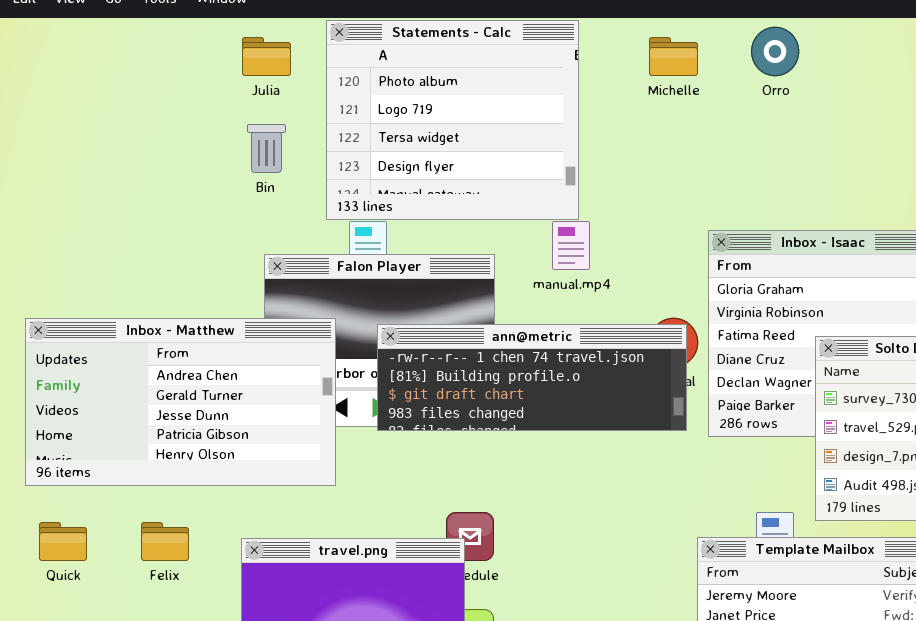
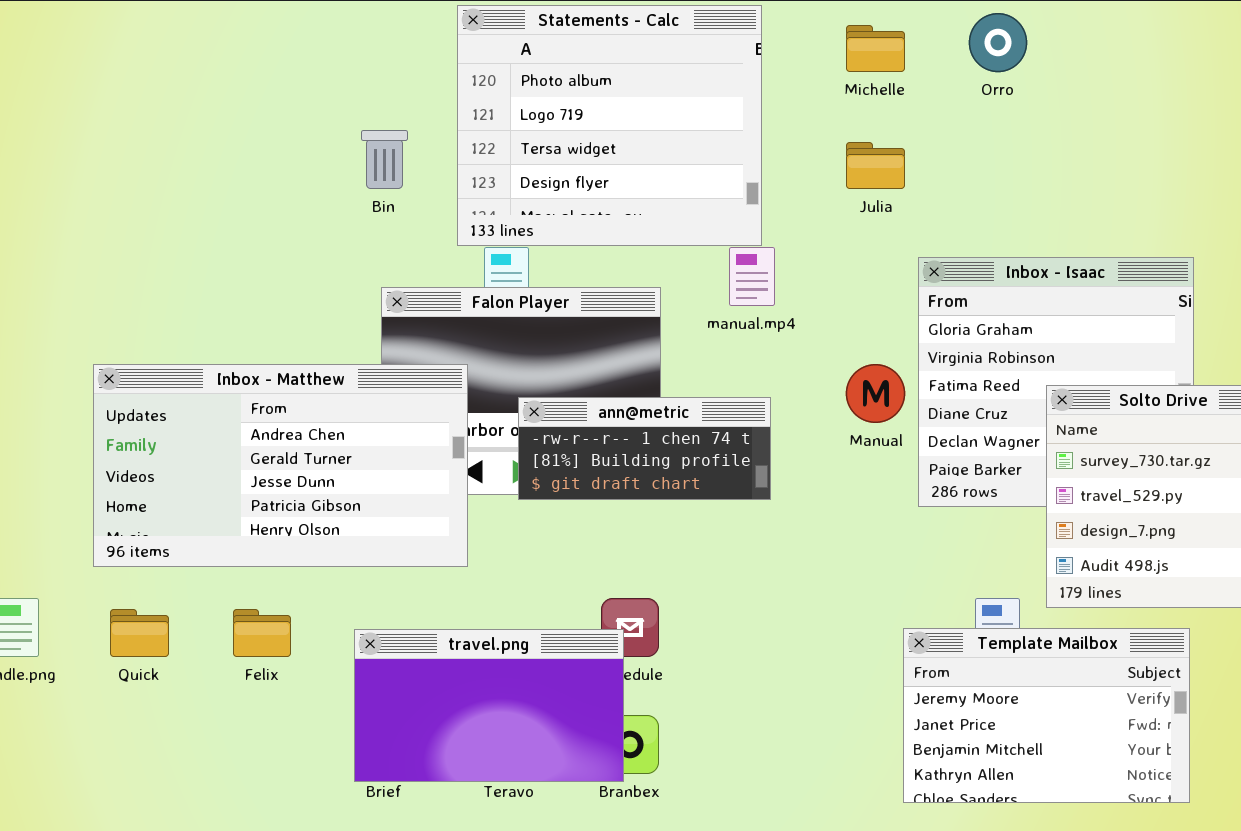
Julia: [242,37,291,76] -> [846,142,905,189], moved
ann@metric: [377,324,687,431] -> [518,397,771,500], resized

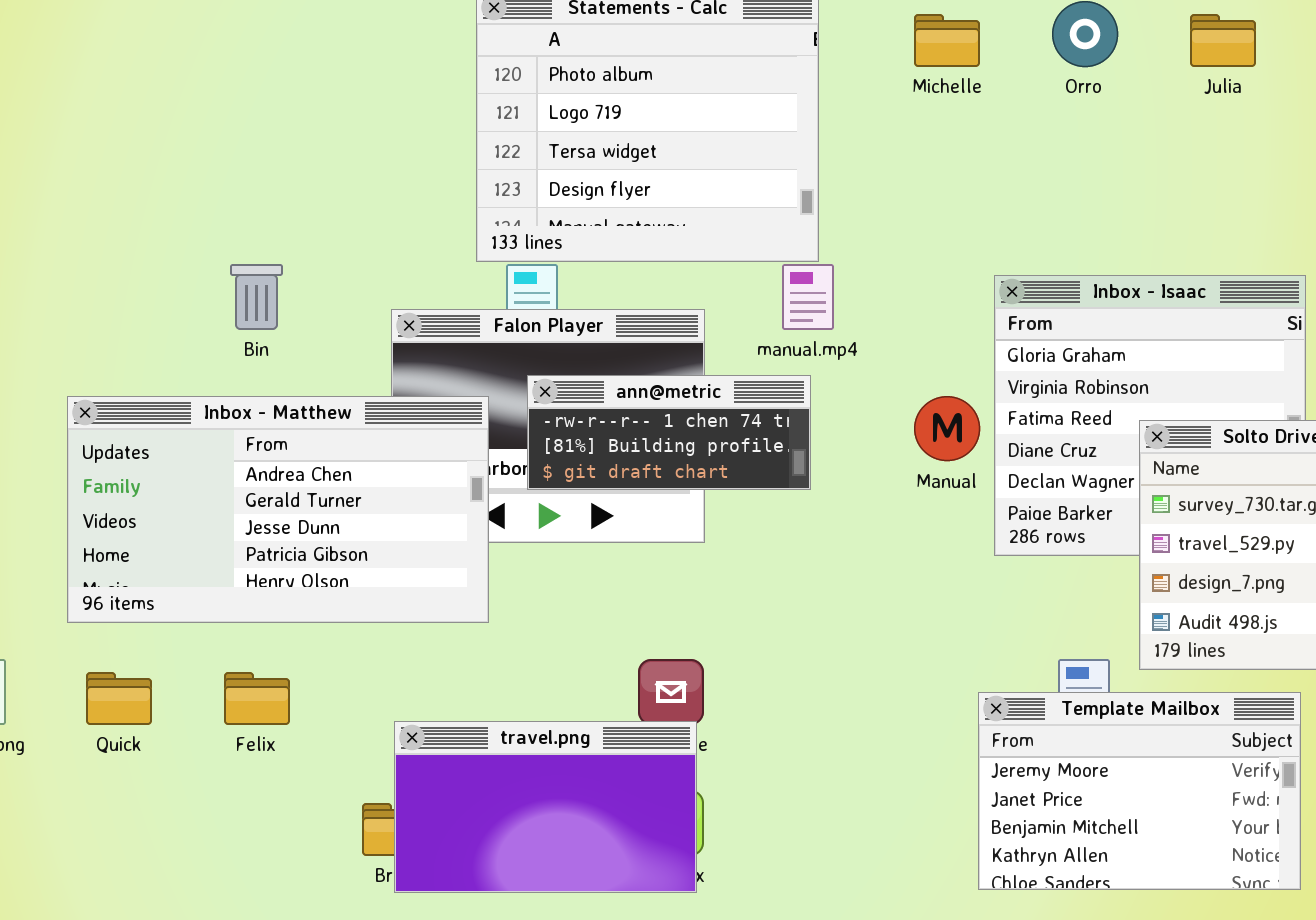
Bin: [361,130,408,189] -> [230,264,283,330], moved
Julia: [846,142,905,189] -> [1190,14,1256,67], moved
ann@metric: [518,397,771,500] -> [527,375,811,490], moved
travel.png: [354,629,624,782] -> [394,721,697,893], moved

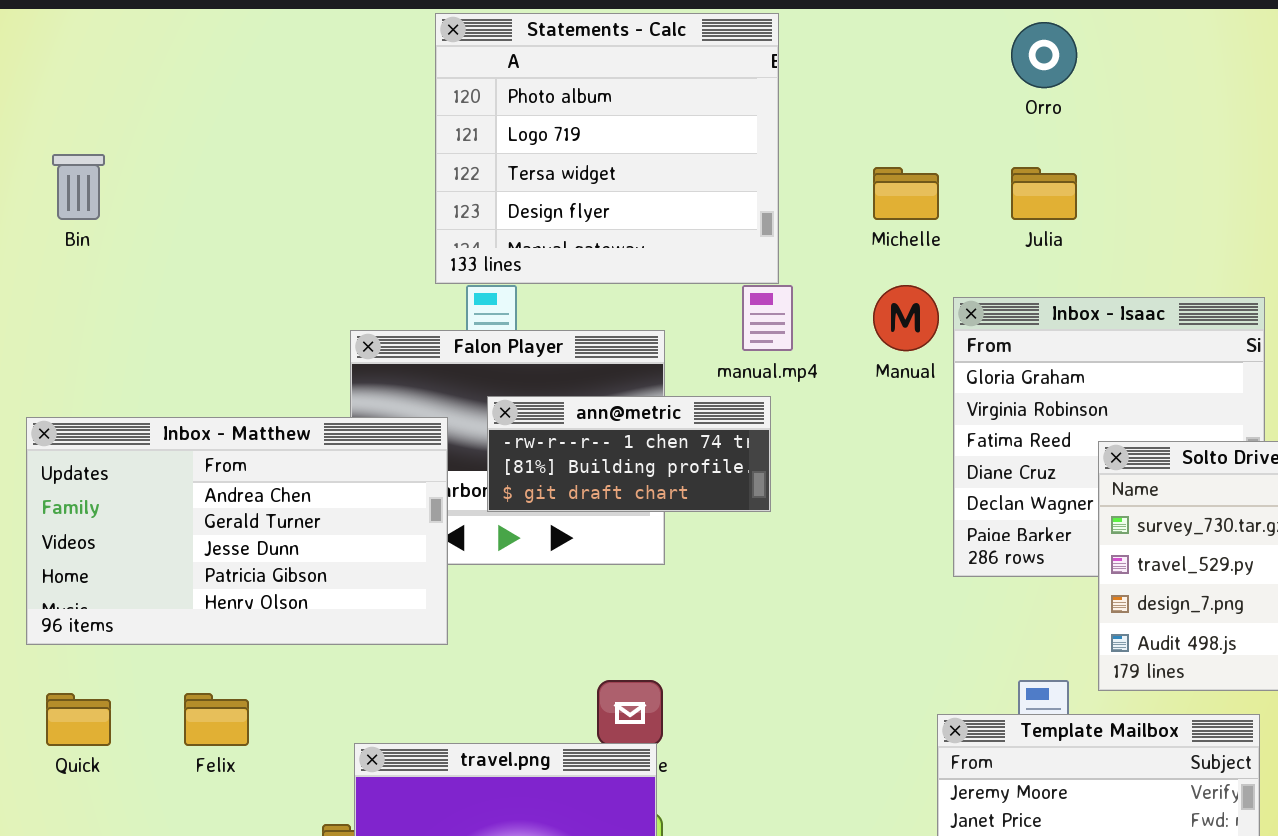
Michelle: [914,14,980,67] -> [873,167,939,220], moved
Julia: [1190,14,1256,67] -> [1011,167,1077,220], moved
Bin: [230,264,283,330] -> [52,154,105,220], moved
Manual: [914,396,980,461] -> [873,285,939,351], moved

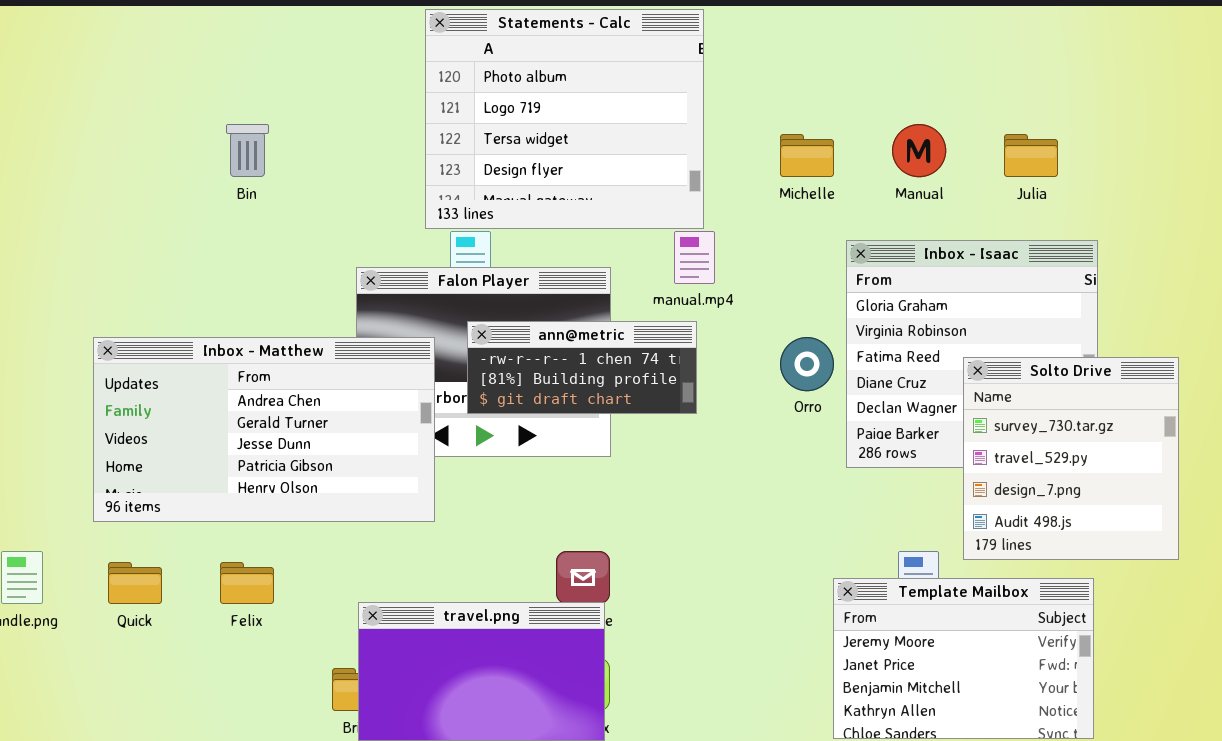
Orro: [1011,22,1077,88] -> [780,337,834,391], moved
Bin: [52,154,105,220] -> [226,124,269,177], moved
Julia: [1011,167,1077,220] -> [1004,134,1058,177], moved
Manual: [873,285,939,351] -> [892,124,946,177], moved

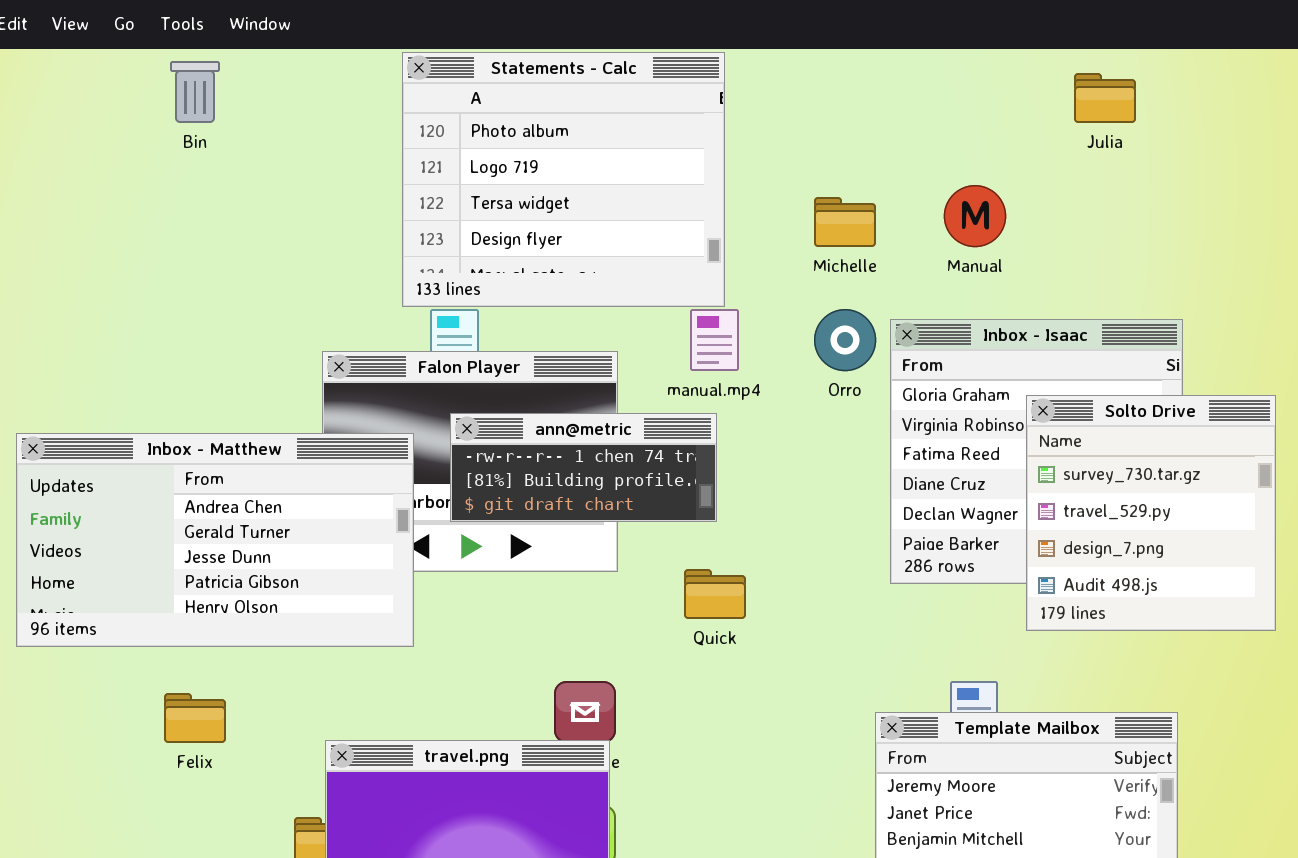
Bin: [226,124,269,177] -> [170,61,220,123], moved
Julia: [1004,134,1058,177] -> [1074,73,1136,123], moved
Orro: [780,337,834,391] -> [814,309,876,371], moved
Solto Drive: [963,357,1179,560] -> [1026,395,1276,631], moved
Quick: [108,562,162,604] -> [684,569,746,619], moved

